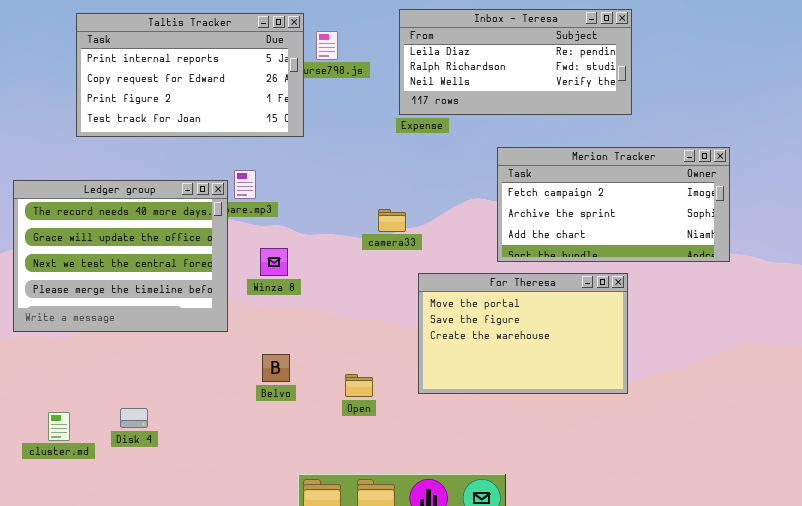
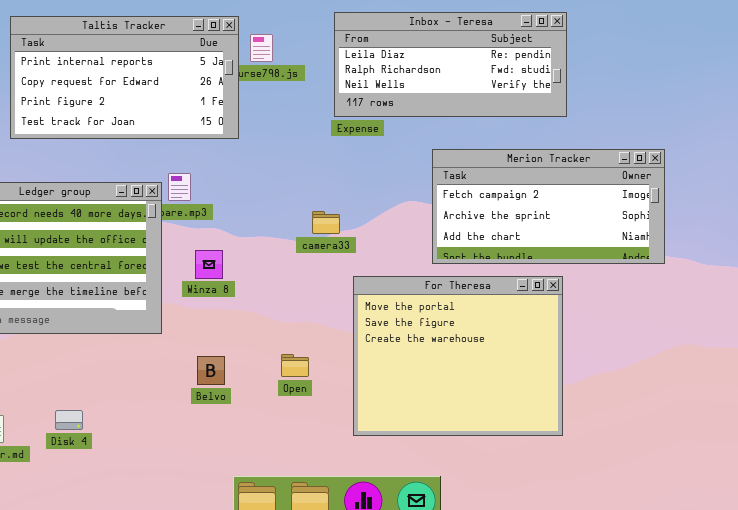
For Theresa: [418,273,628,394] -> [353,276,563,436], resized
Open: [345,374,373,397] -> [281,354,309,377], moved

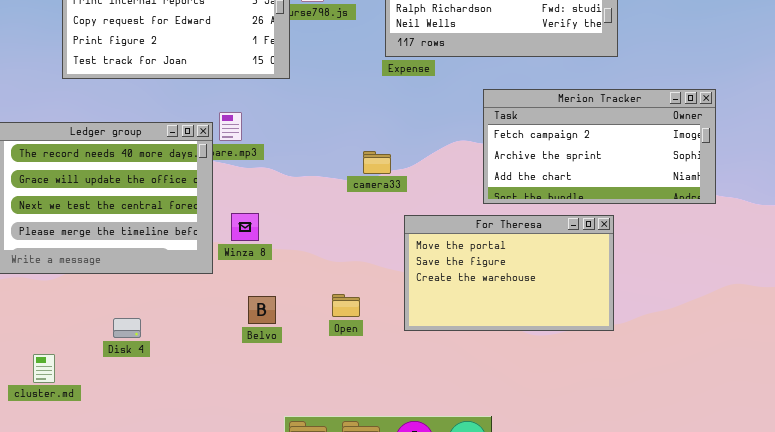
Winza 8: [195,250,223,279] -> [231,213,259,241], moved
For Theresa: [353,276,563,436] -> [404,215,614,331], resized
Disk 4: [55,410,83,430] -> [113,318,141,338], moved

